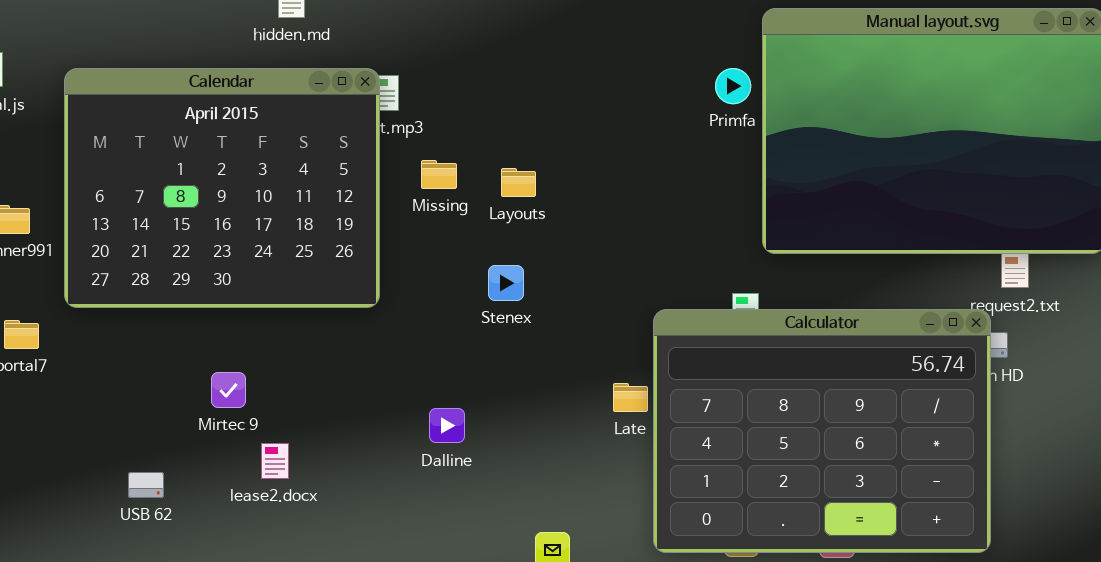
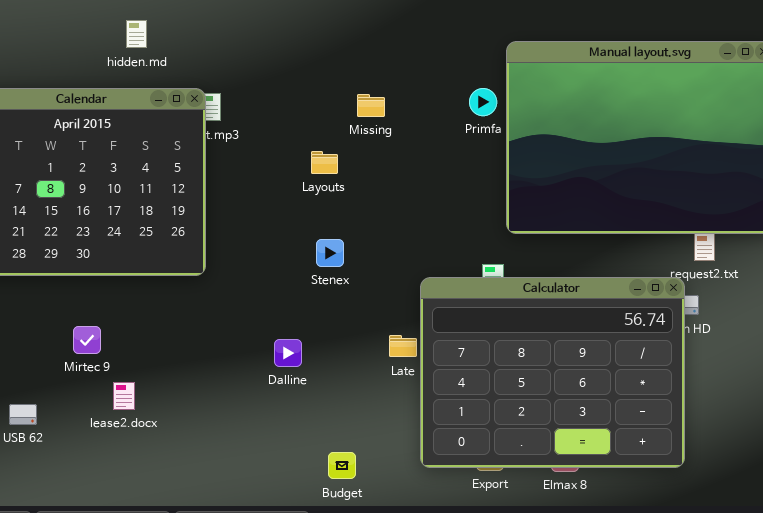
Missing: [421,160,457,189] -> [357,94,385,117], moved
Layouts: [501,168,536,197] -> [311,151,338,174], moved
Stenex: [488,265,524,301] -> [316,239,344,267], moved
Dalline: [429,408,465,443] -> [274,339,302,367], moved

